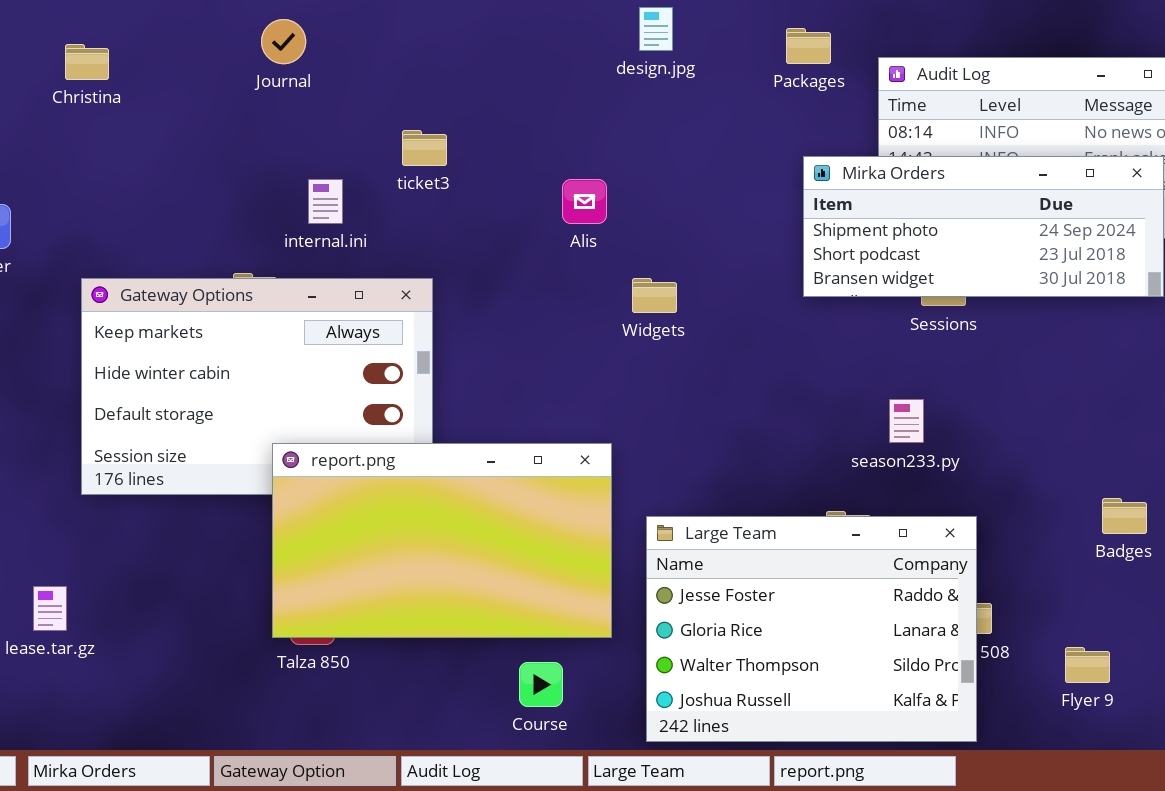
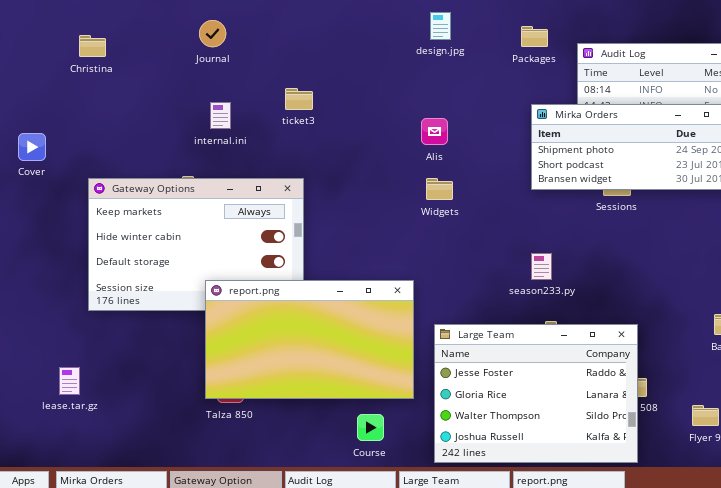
internal.ini: [308,179,343,224] -> [210,102,231,129], moved
Alis: [562,179,607,224] -> [421,118,448,145], moved
season233.py: [889,399,924,443] -> [531,253,552,280], moved

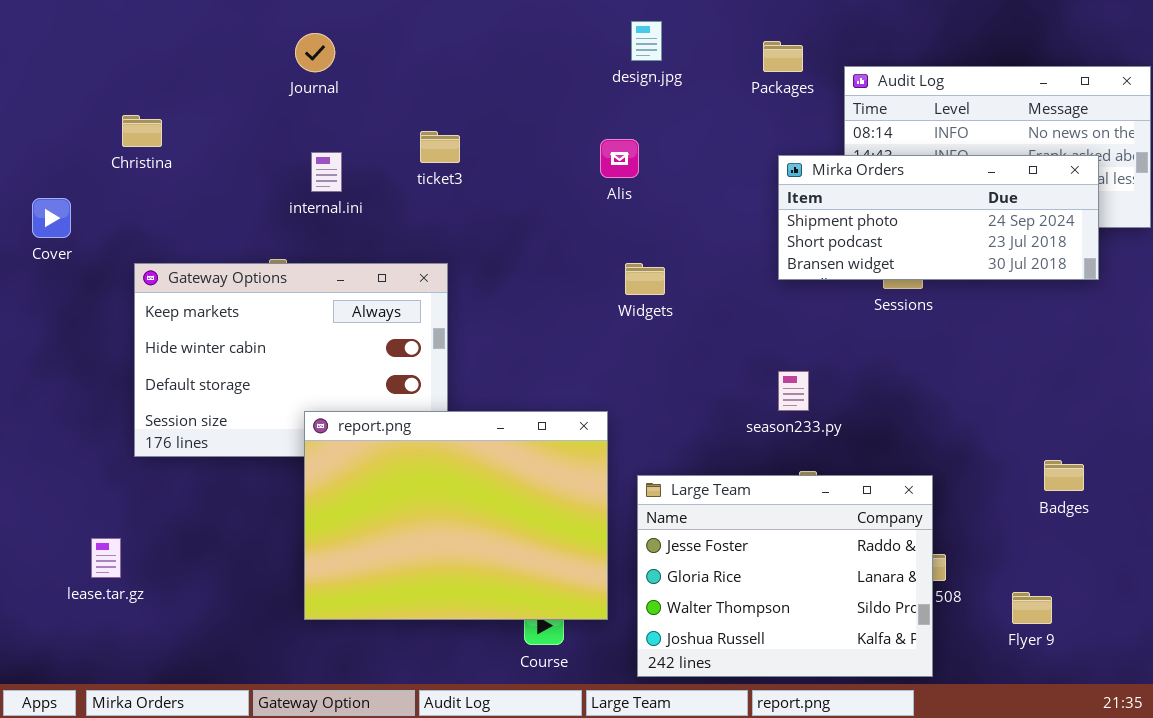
Christina: [79,35,106,57] -> [122,115,162,147], moved
Alis: [421,118,448,145] -> [600,139,639,178], moved
report.png: [205,280,414,399] -> [304,411,608,620], resized

